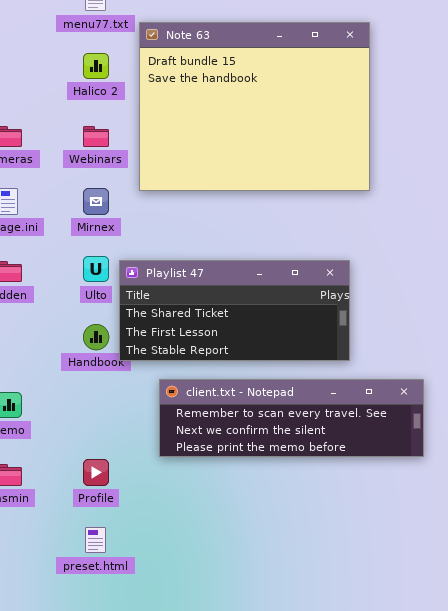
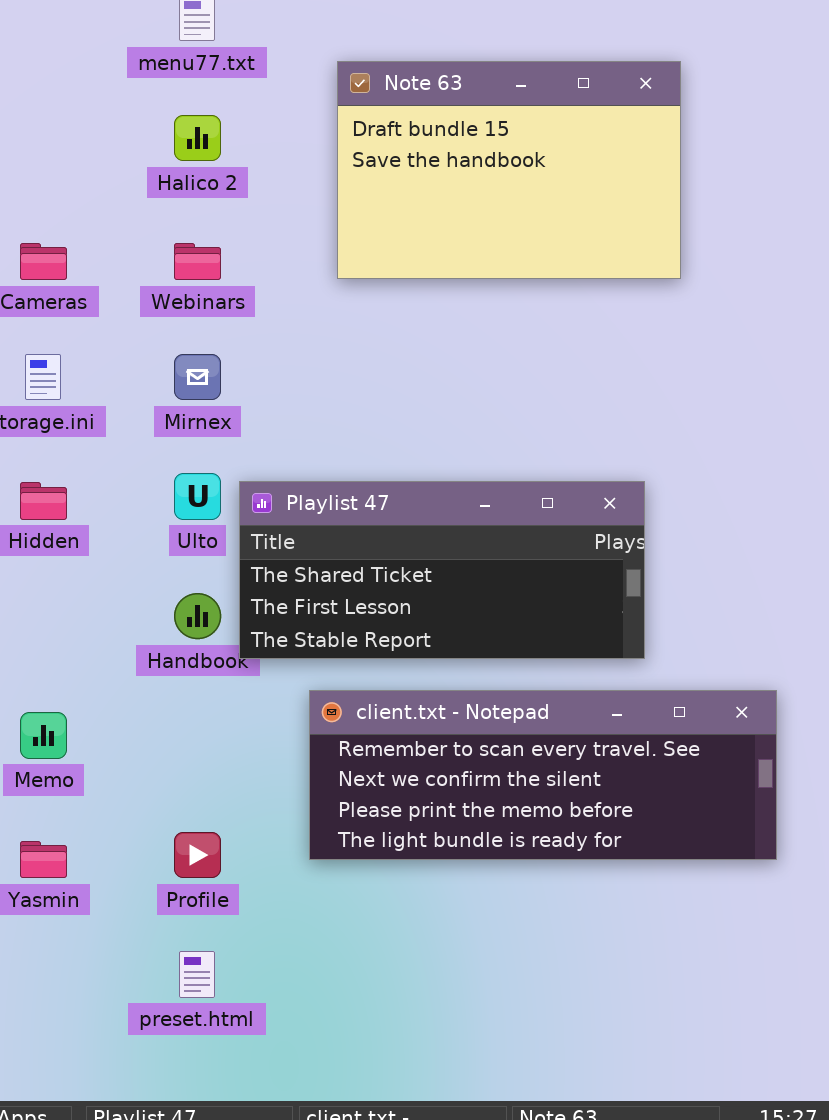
Note 63: [139,22,370,191] -> [337,61,681,279], resized
client.txt - Notepad: [159,379,424,457] -> [309,690,777,860], resized

